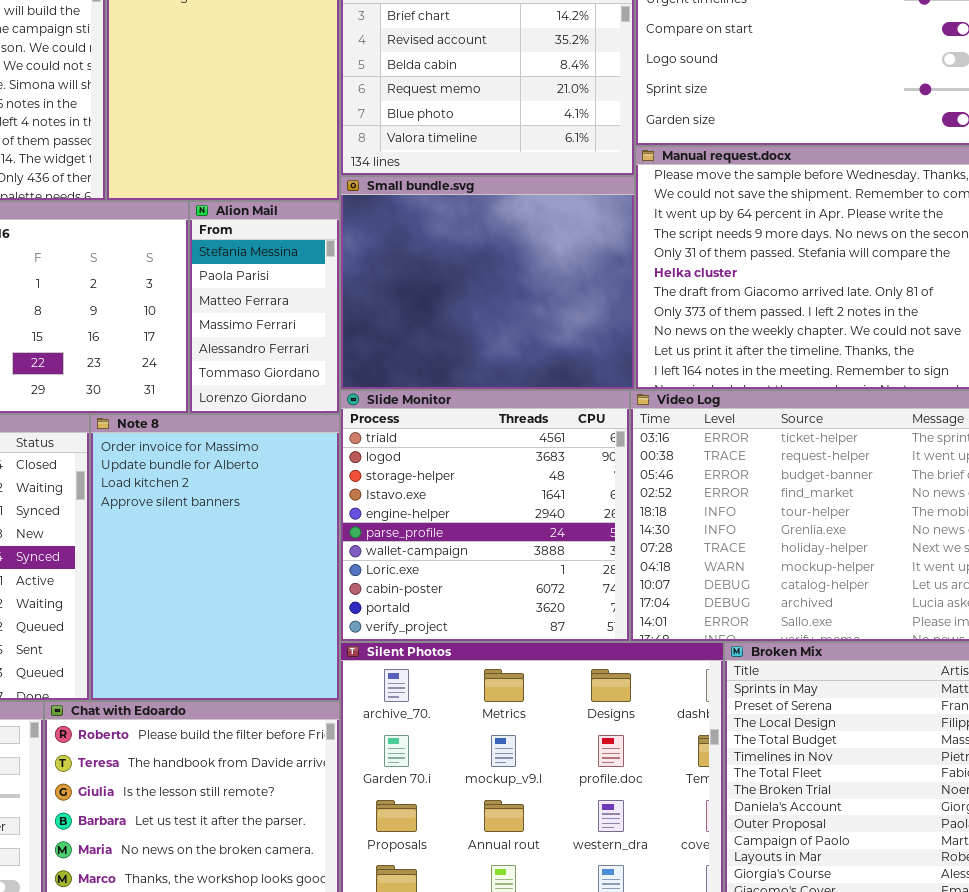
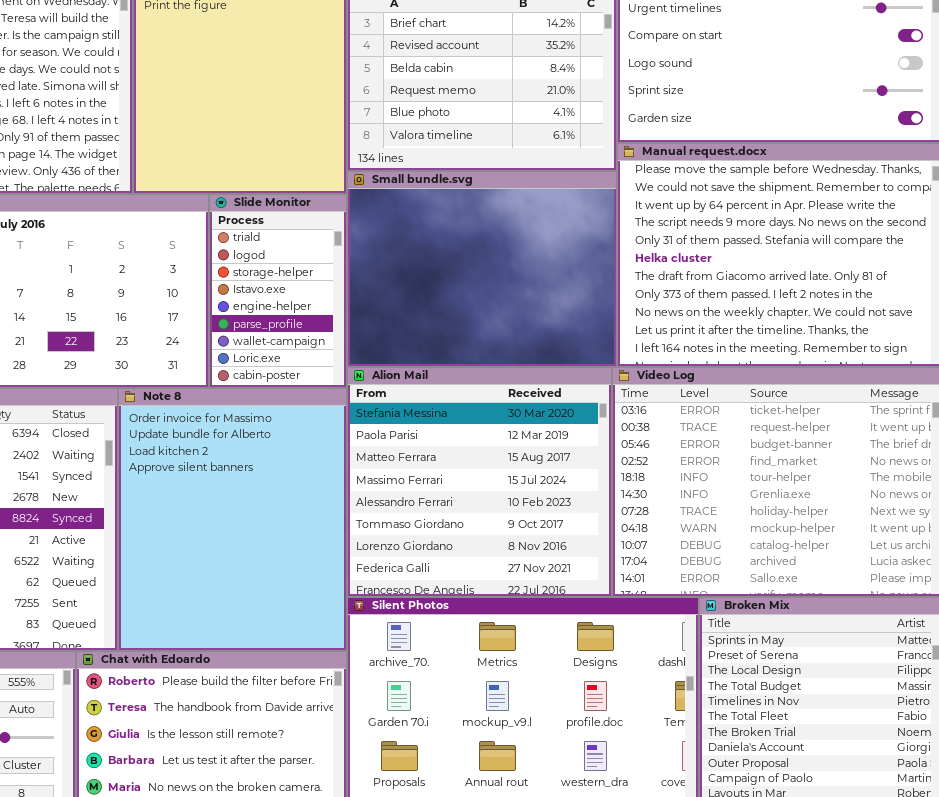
Alion Mail: [189,201,340,414] -> [347,367,612,597], moved, resized
Slide Monitor: [340,390,630,642] -> [209,194,347,388], moved, resized

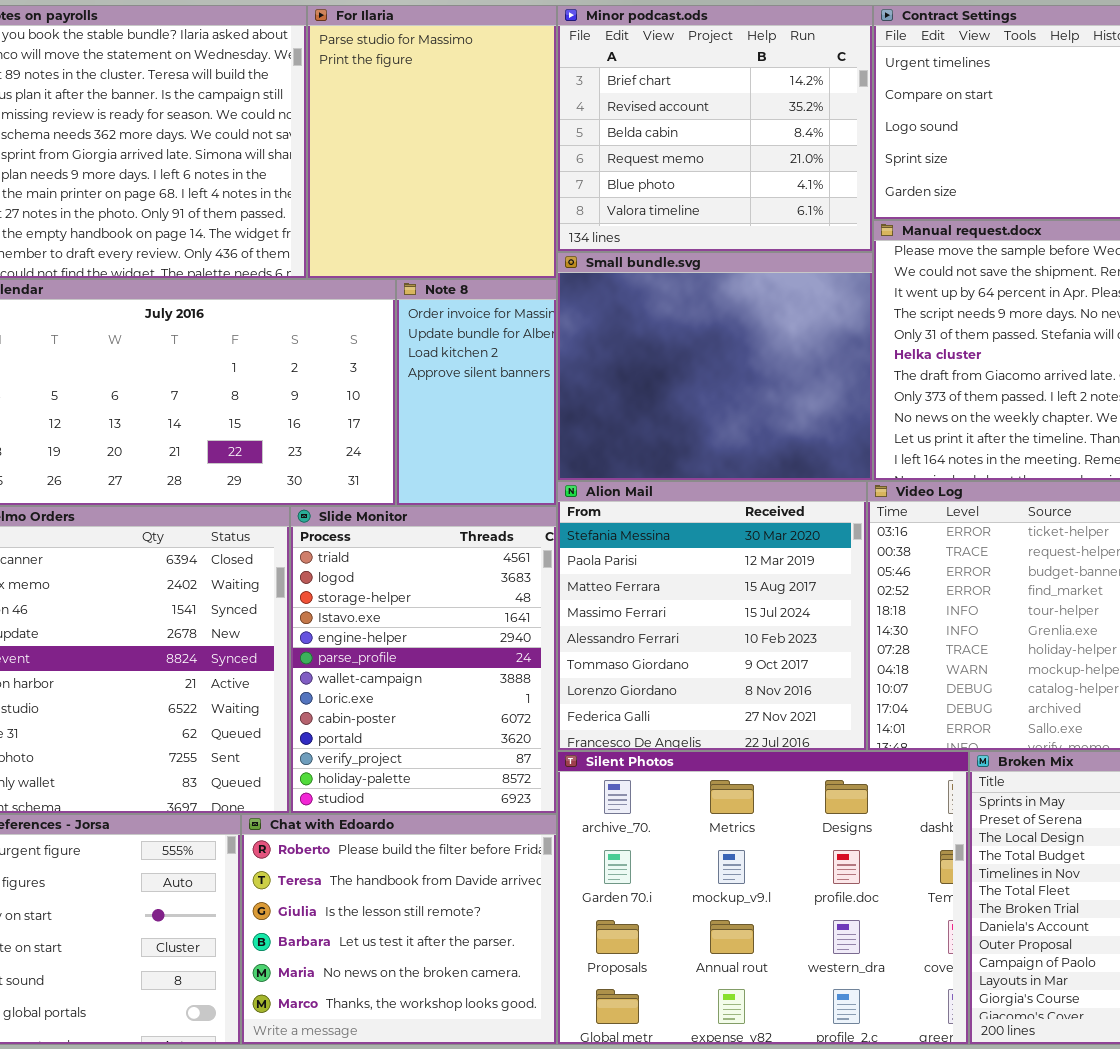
Slide Monitor: [209,194,347,388] -> [290,506,557,814], moved, resized
Note 8: [118,388,347,651] -> [396,279,557,506], moved, resized

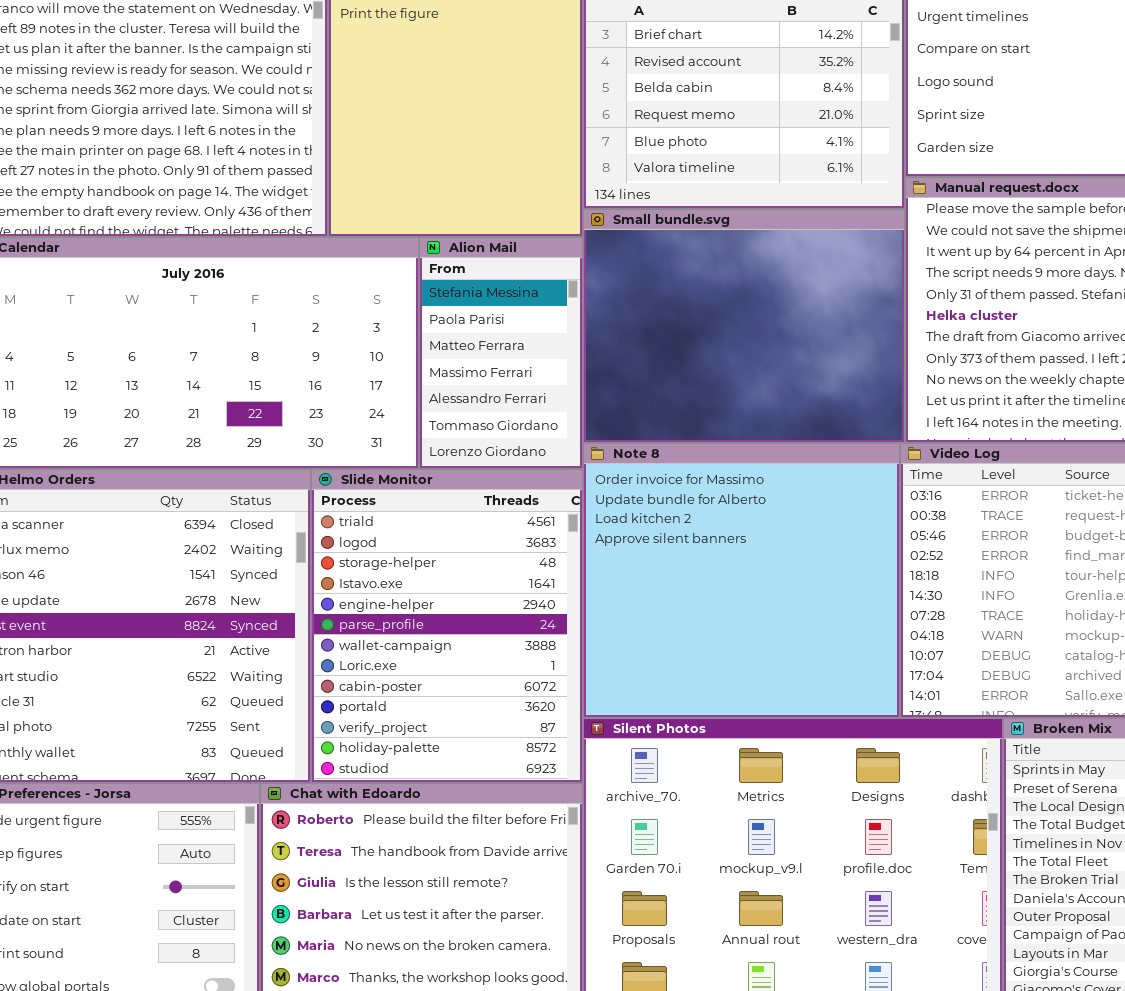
Note 8: [396,279,557,506] -> [583,443,900,718], moved, resized
Alion Mail: [557,481,867,751] -> [419,237,583,469], moved, resized

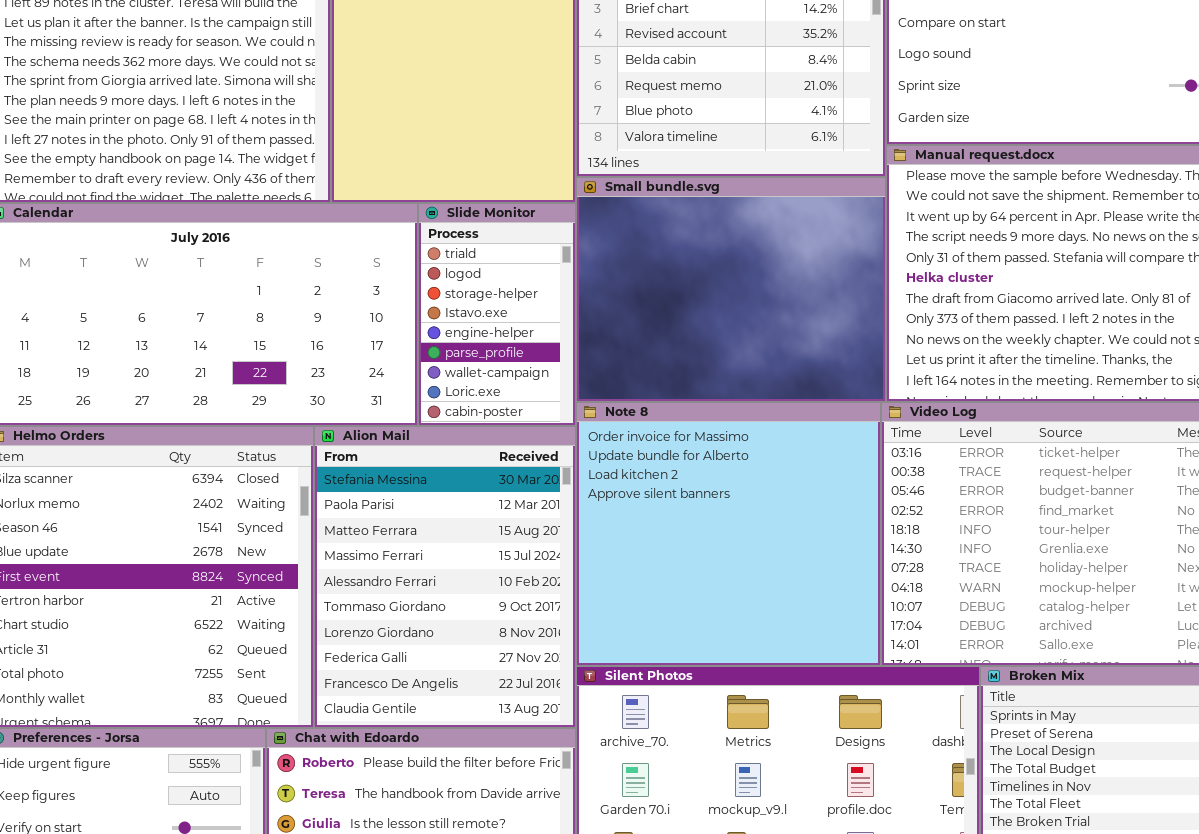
Alion Mail: [419,237,583,469] -> [314,426,576,728], moved, resized
Slide Monitor: [311,469,583,783] -> [418,203,576,426], moved, resized

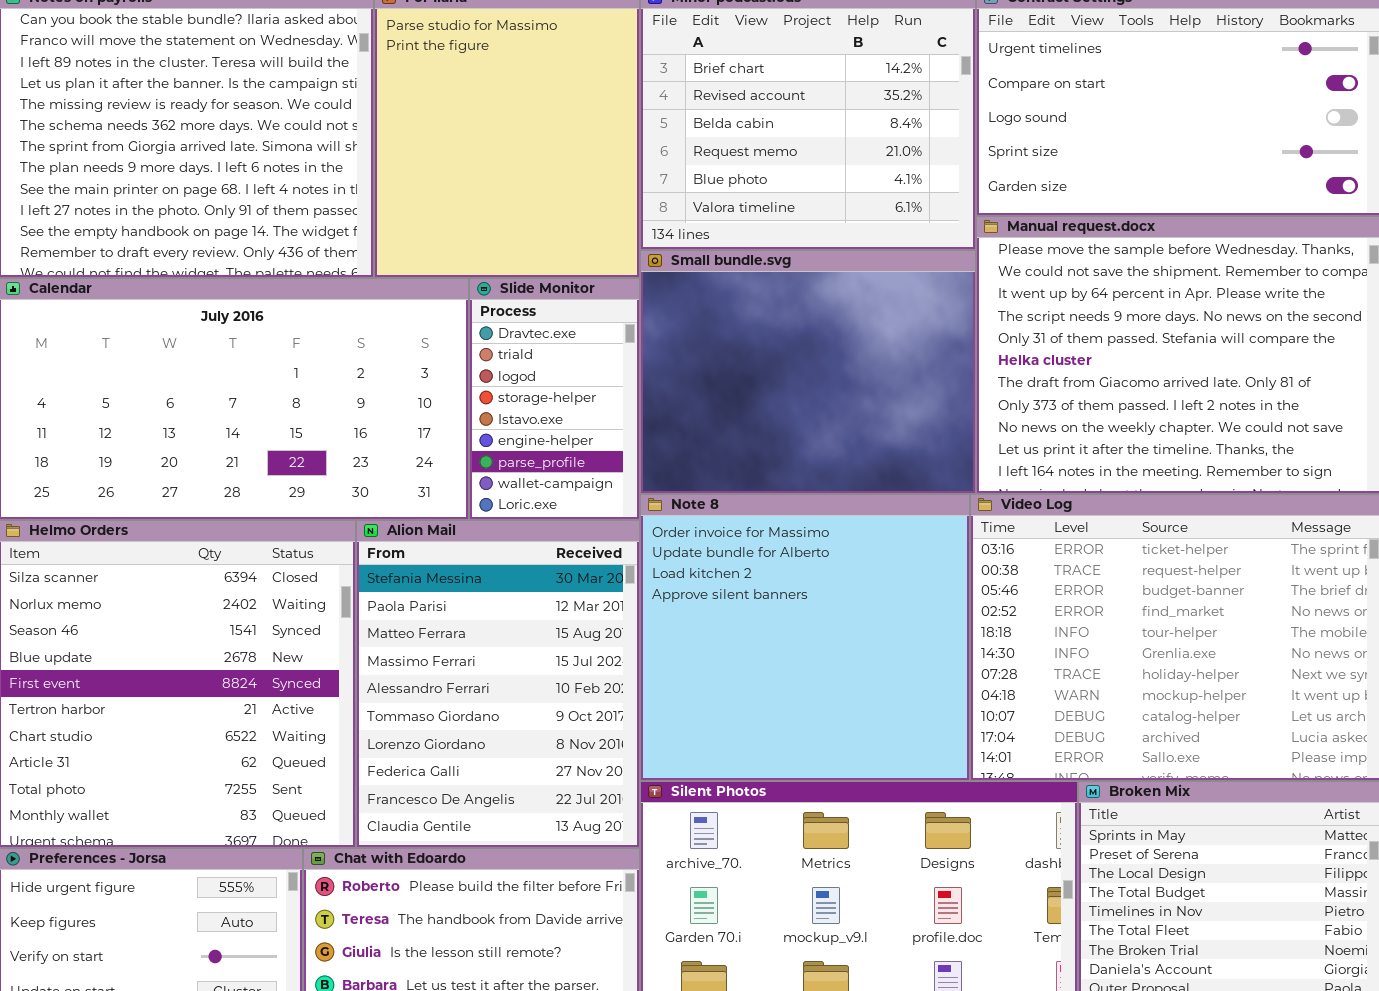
Slide Monitor: [418,203,576,426] -> [469,278,640,520], scrolled up 1 row

